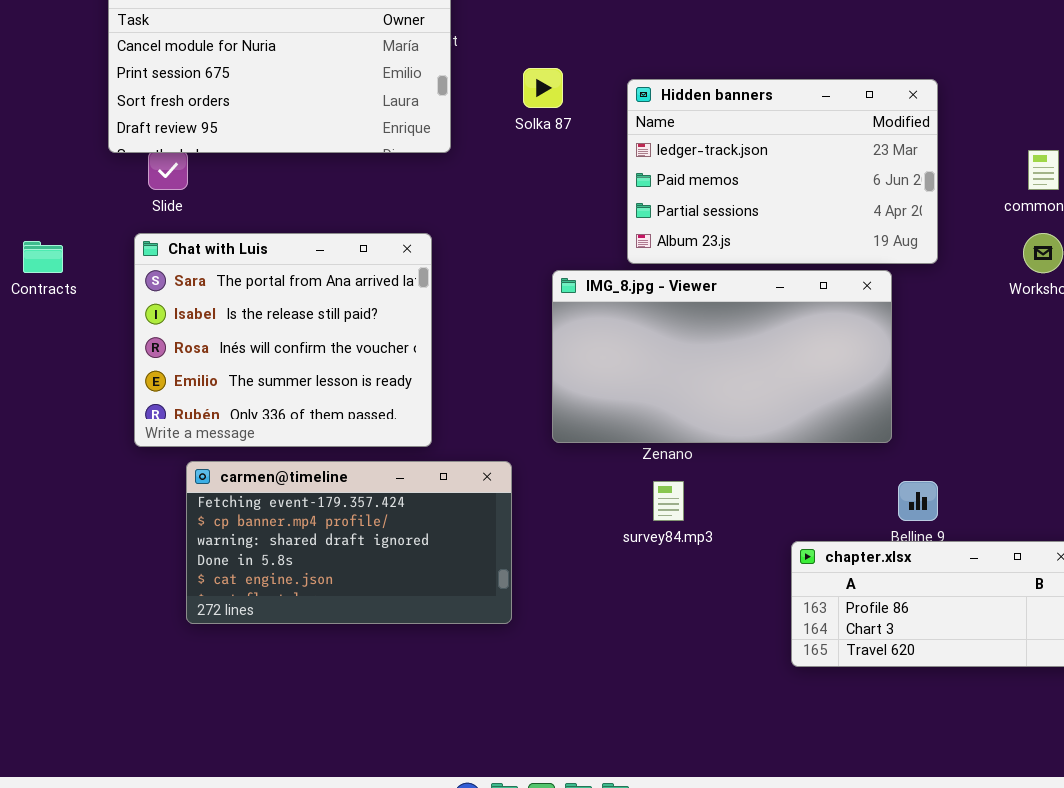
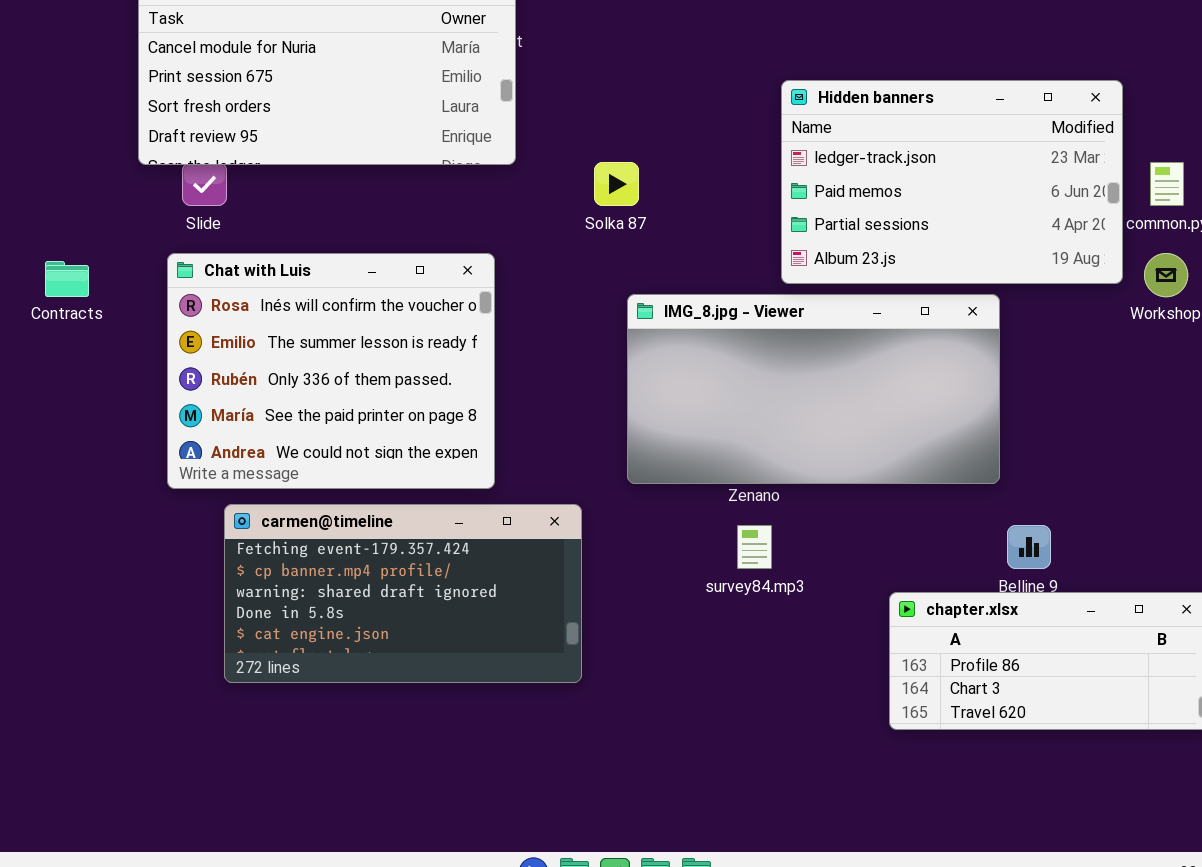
Solka 87: [523,68,563,108] -> [594,162,639,206], moved
Hidden banners: [627,79,938,264] -> [781,80,1123,284], moved
Chat with Luis: [134,233,432,447] -> [167,253,495,489], scrolled down 2 rows

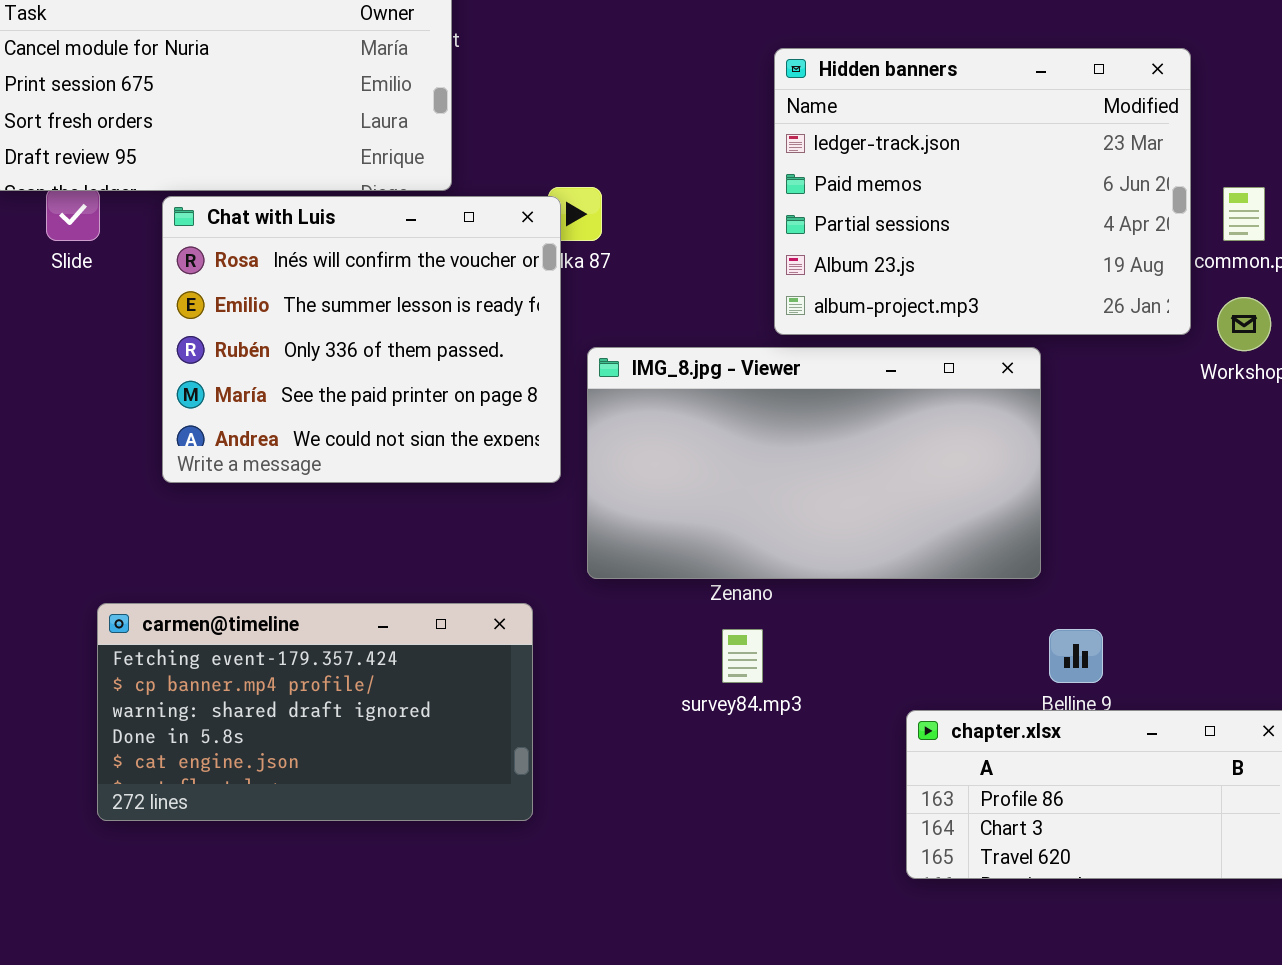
Hidden banners: [781,80,1123,284] -> [774,48,1191,335], resized
Chat with Luis: [167,253,495,489] -> [162,196,561,483], moved

